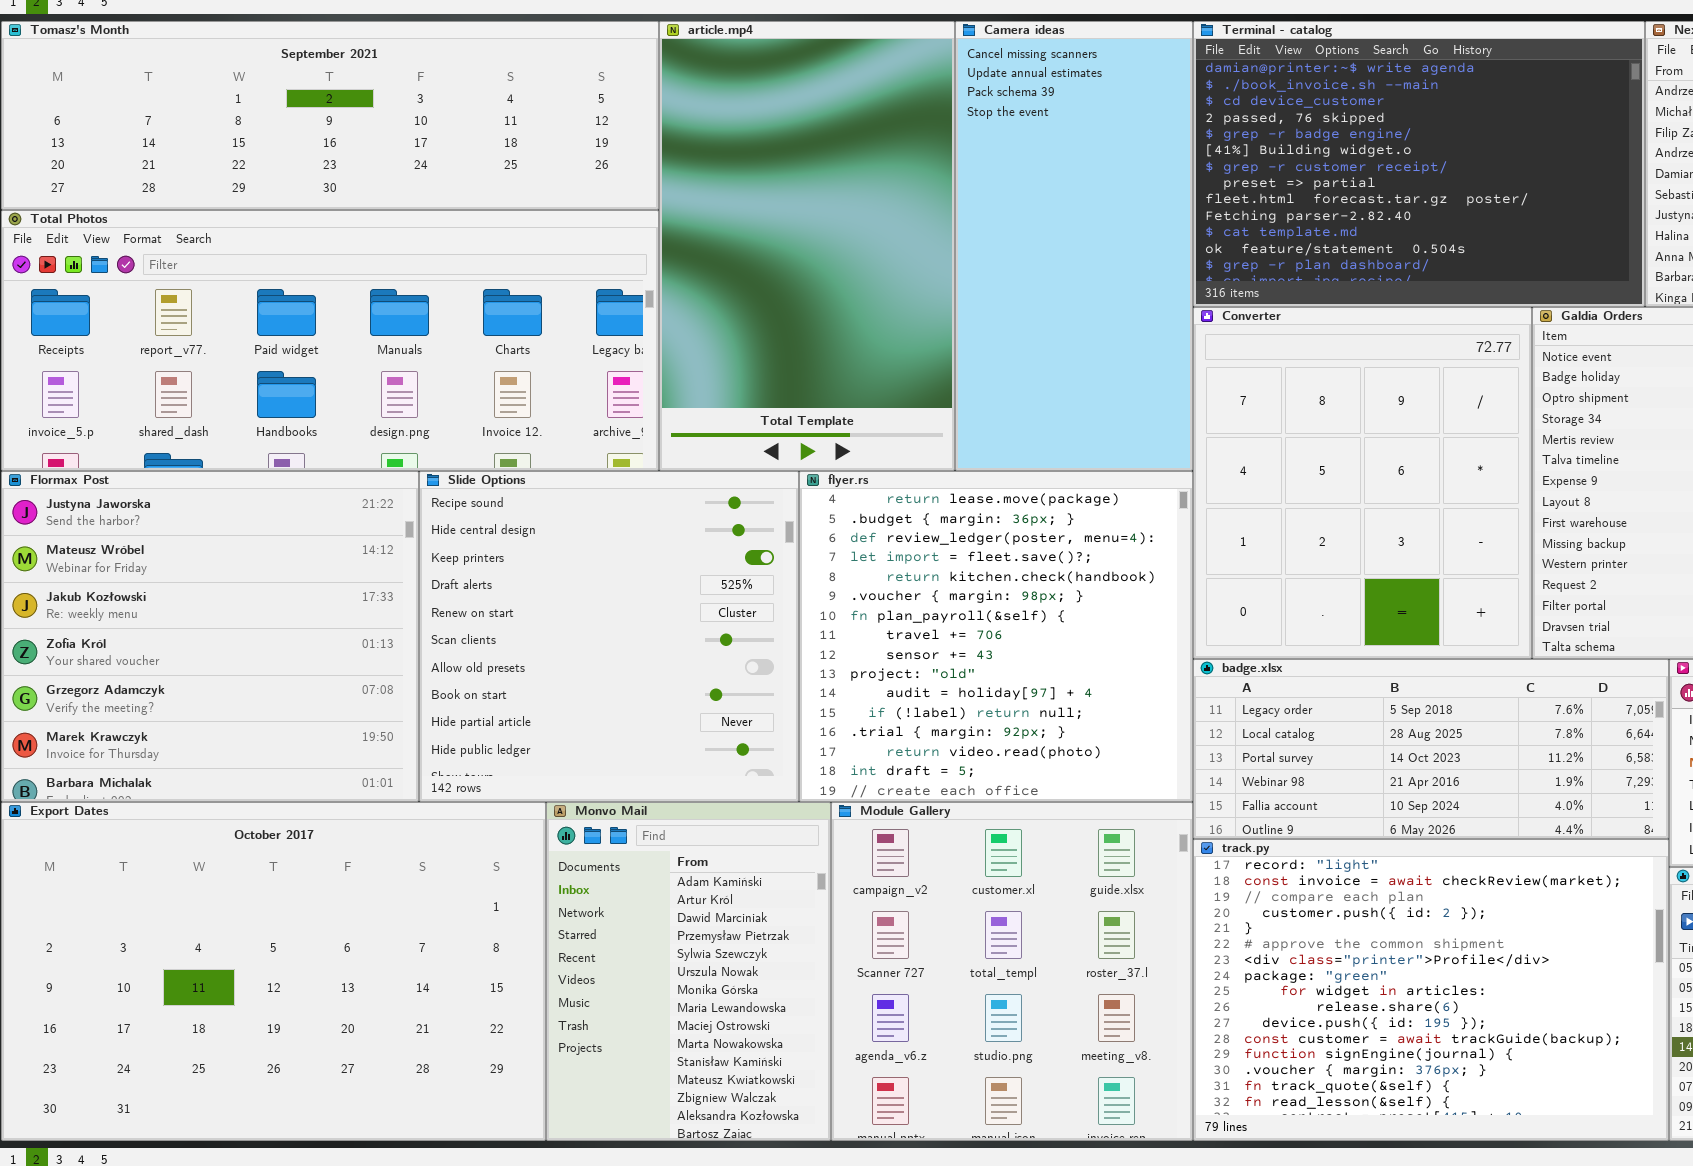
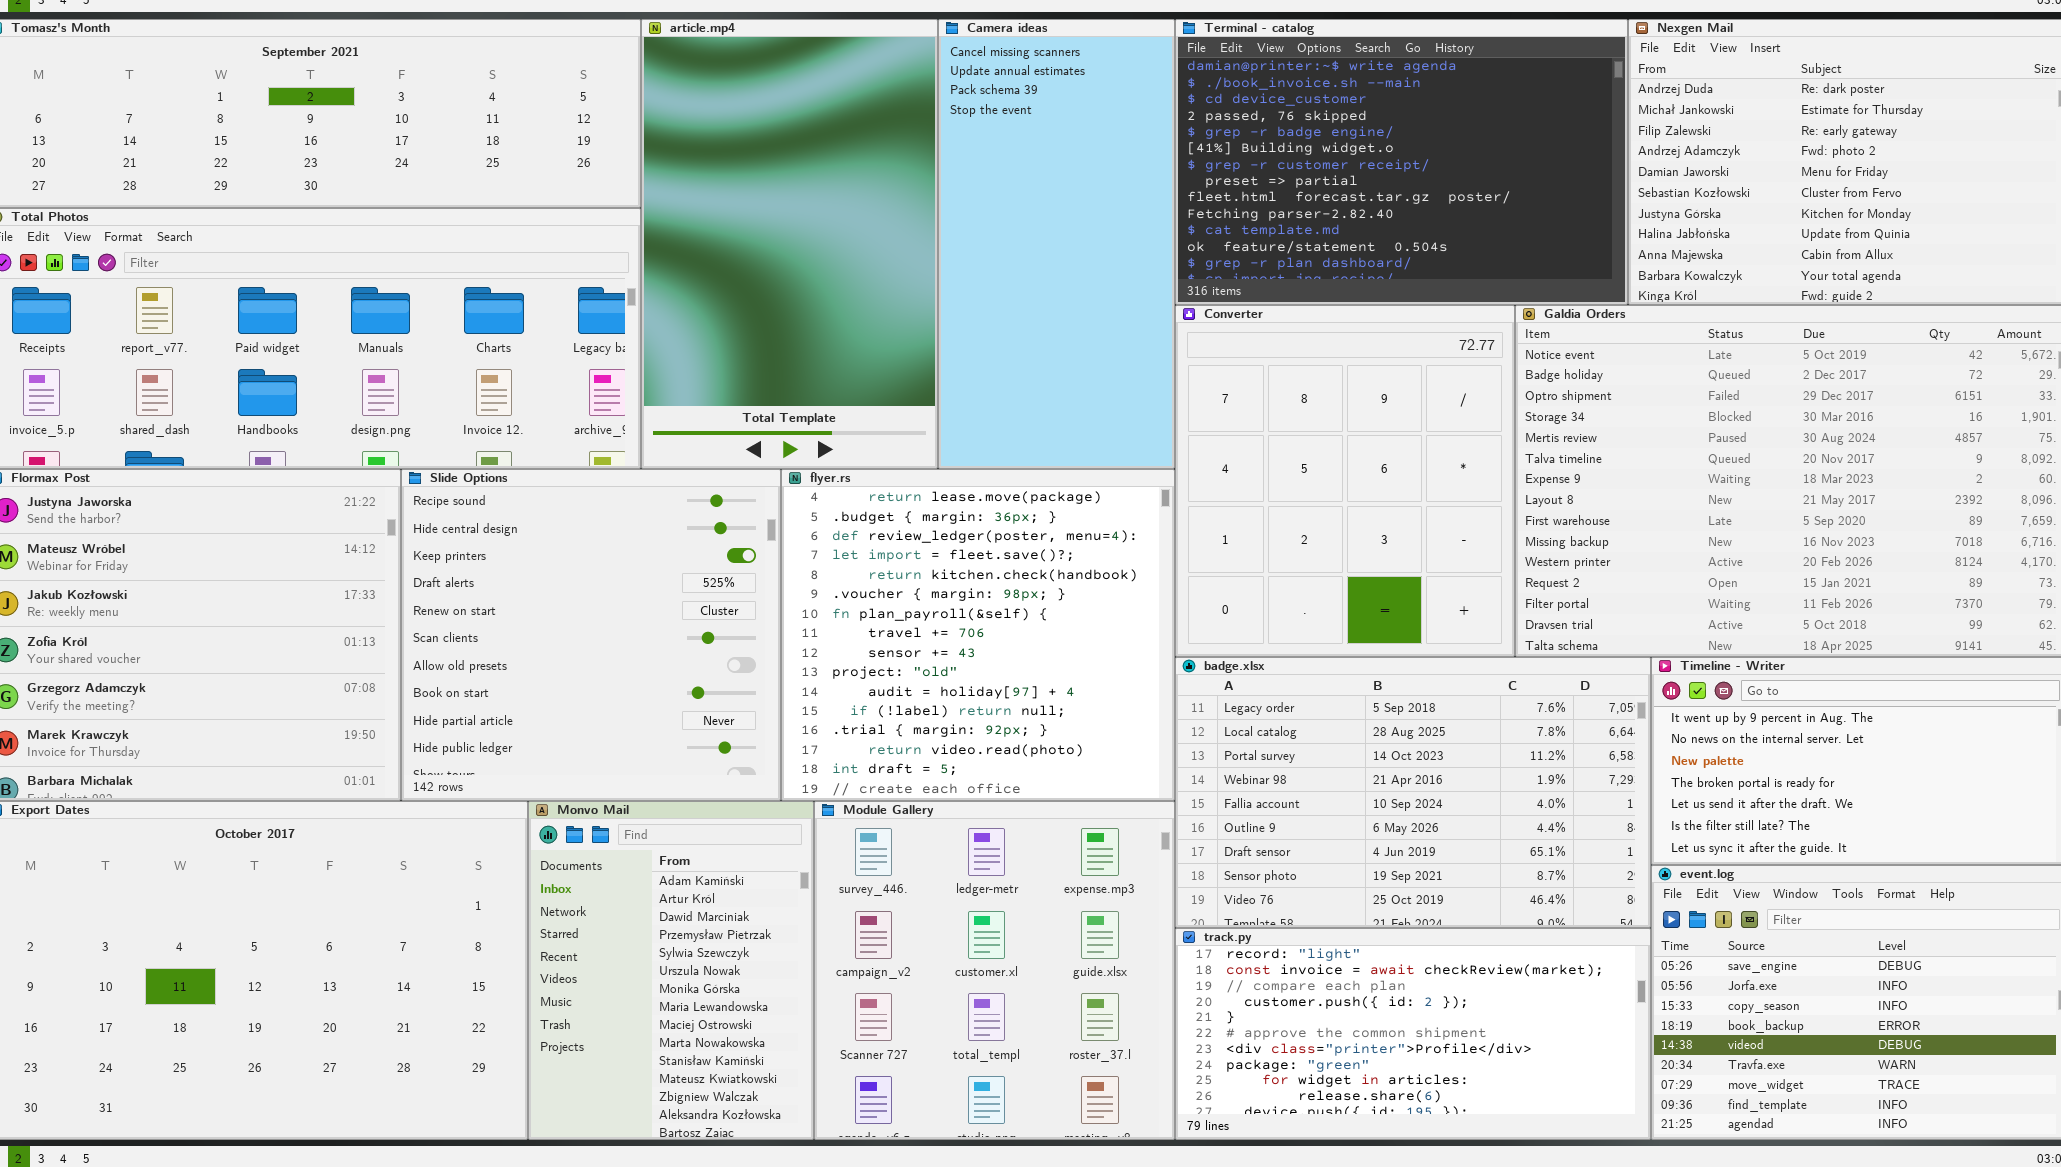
badge.xlsx: [1193,659,1669,839] -> [1175,657,1651,928], resized
Module Gallery: [831,802,1193,1141] -> [814,801,1175,1140], scrolled up 1 row
track.py: [1193,839,1669,1141] -> [1175,928,1651,1140], resized

